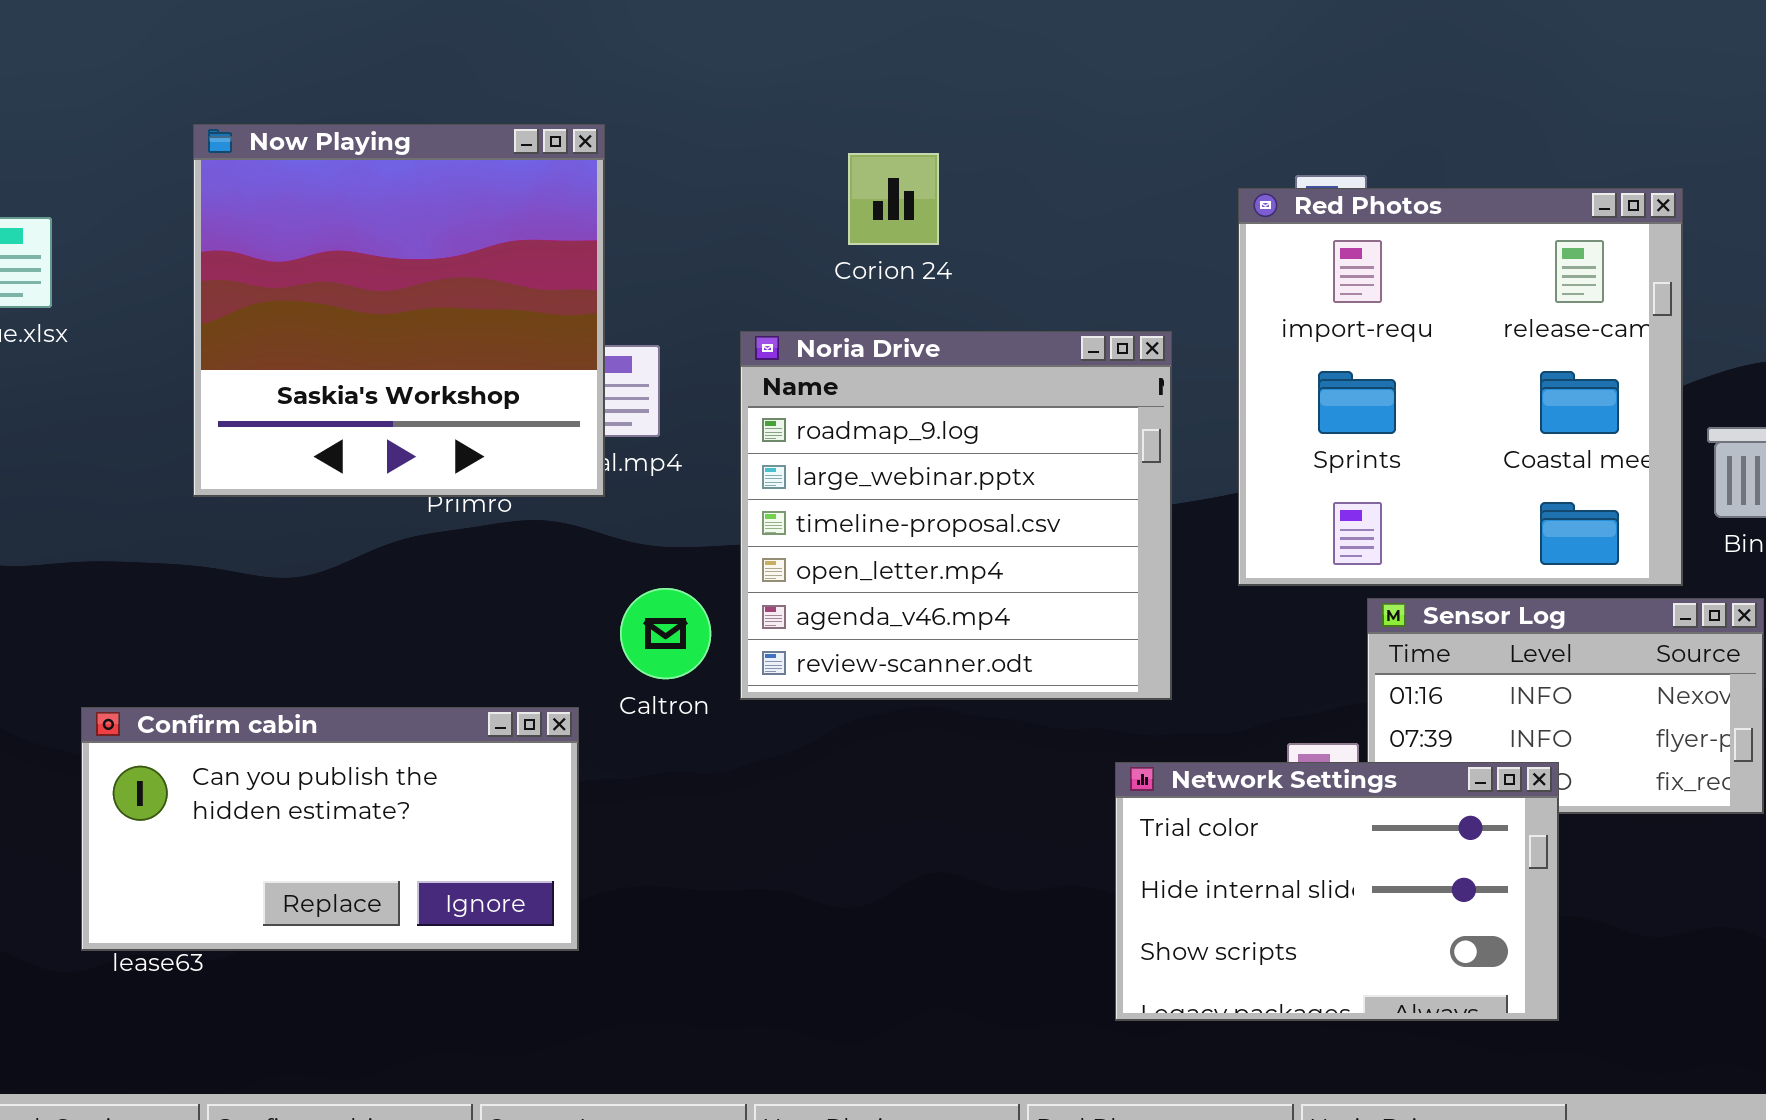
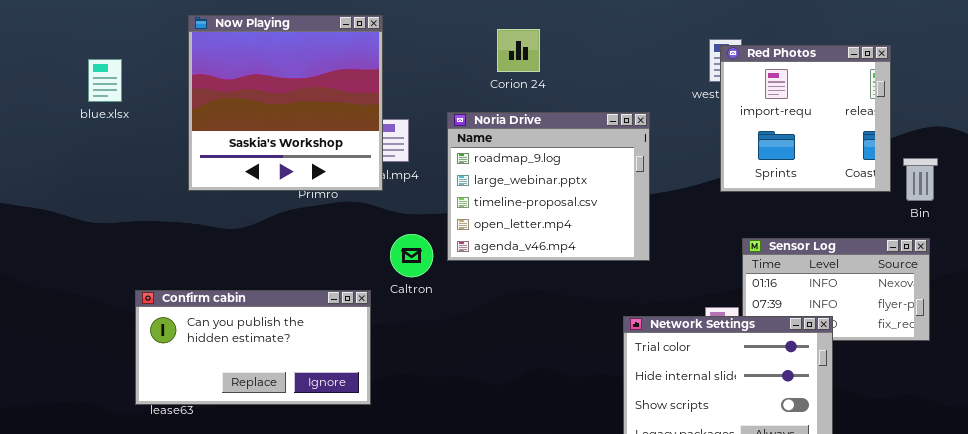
Red Photos: [1238,188,1683,586] -> [720,45,891,192], resized
Noria Drive: [740,331,1172,700] -> [447,112,650,261], resized

